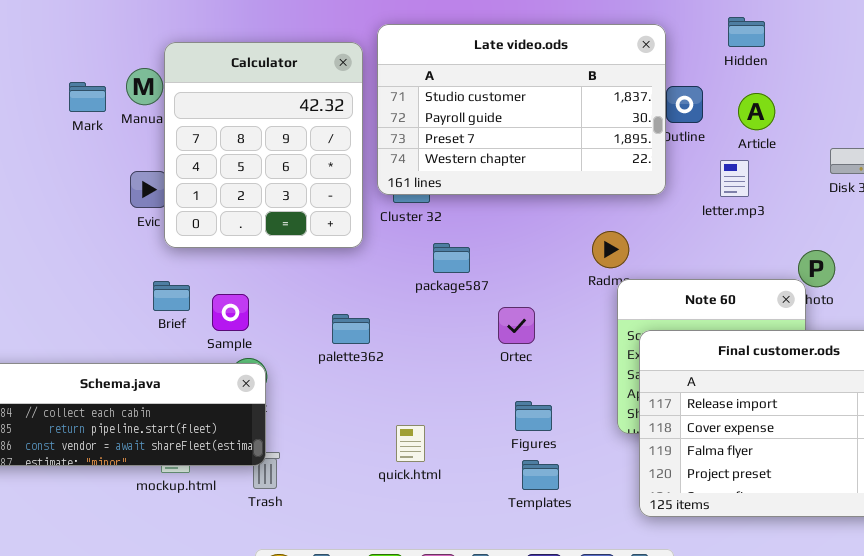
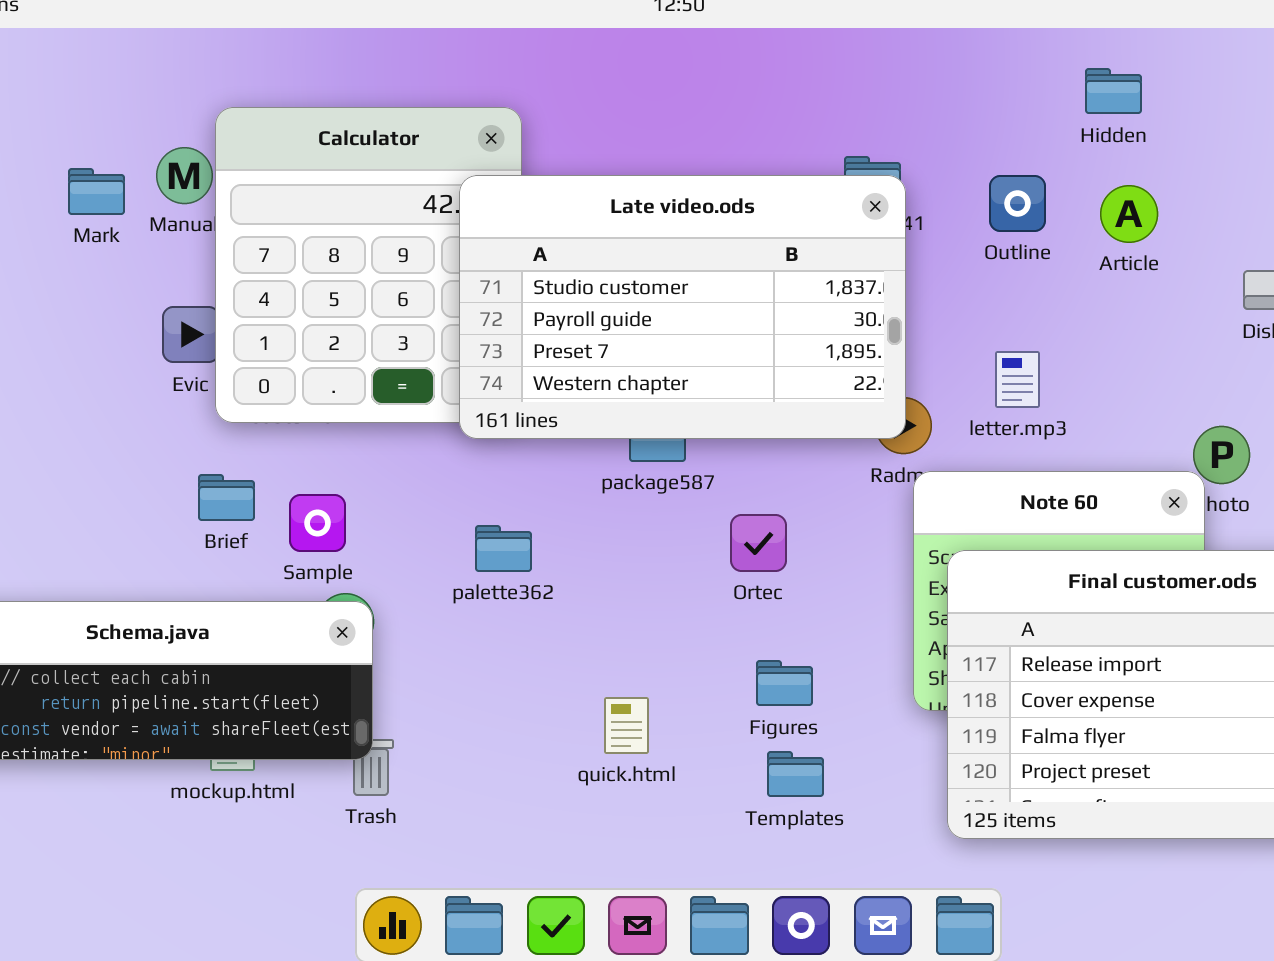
Late video.ods: [377,24,666,195] -> [459,175,906,439], moved
letter.mp3: [720,160,749,197] -> [995,351,1040,408], moved
quick.html: [396,425,425,462] -> [604,697,649,754], moved

